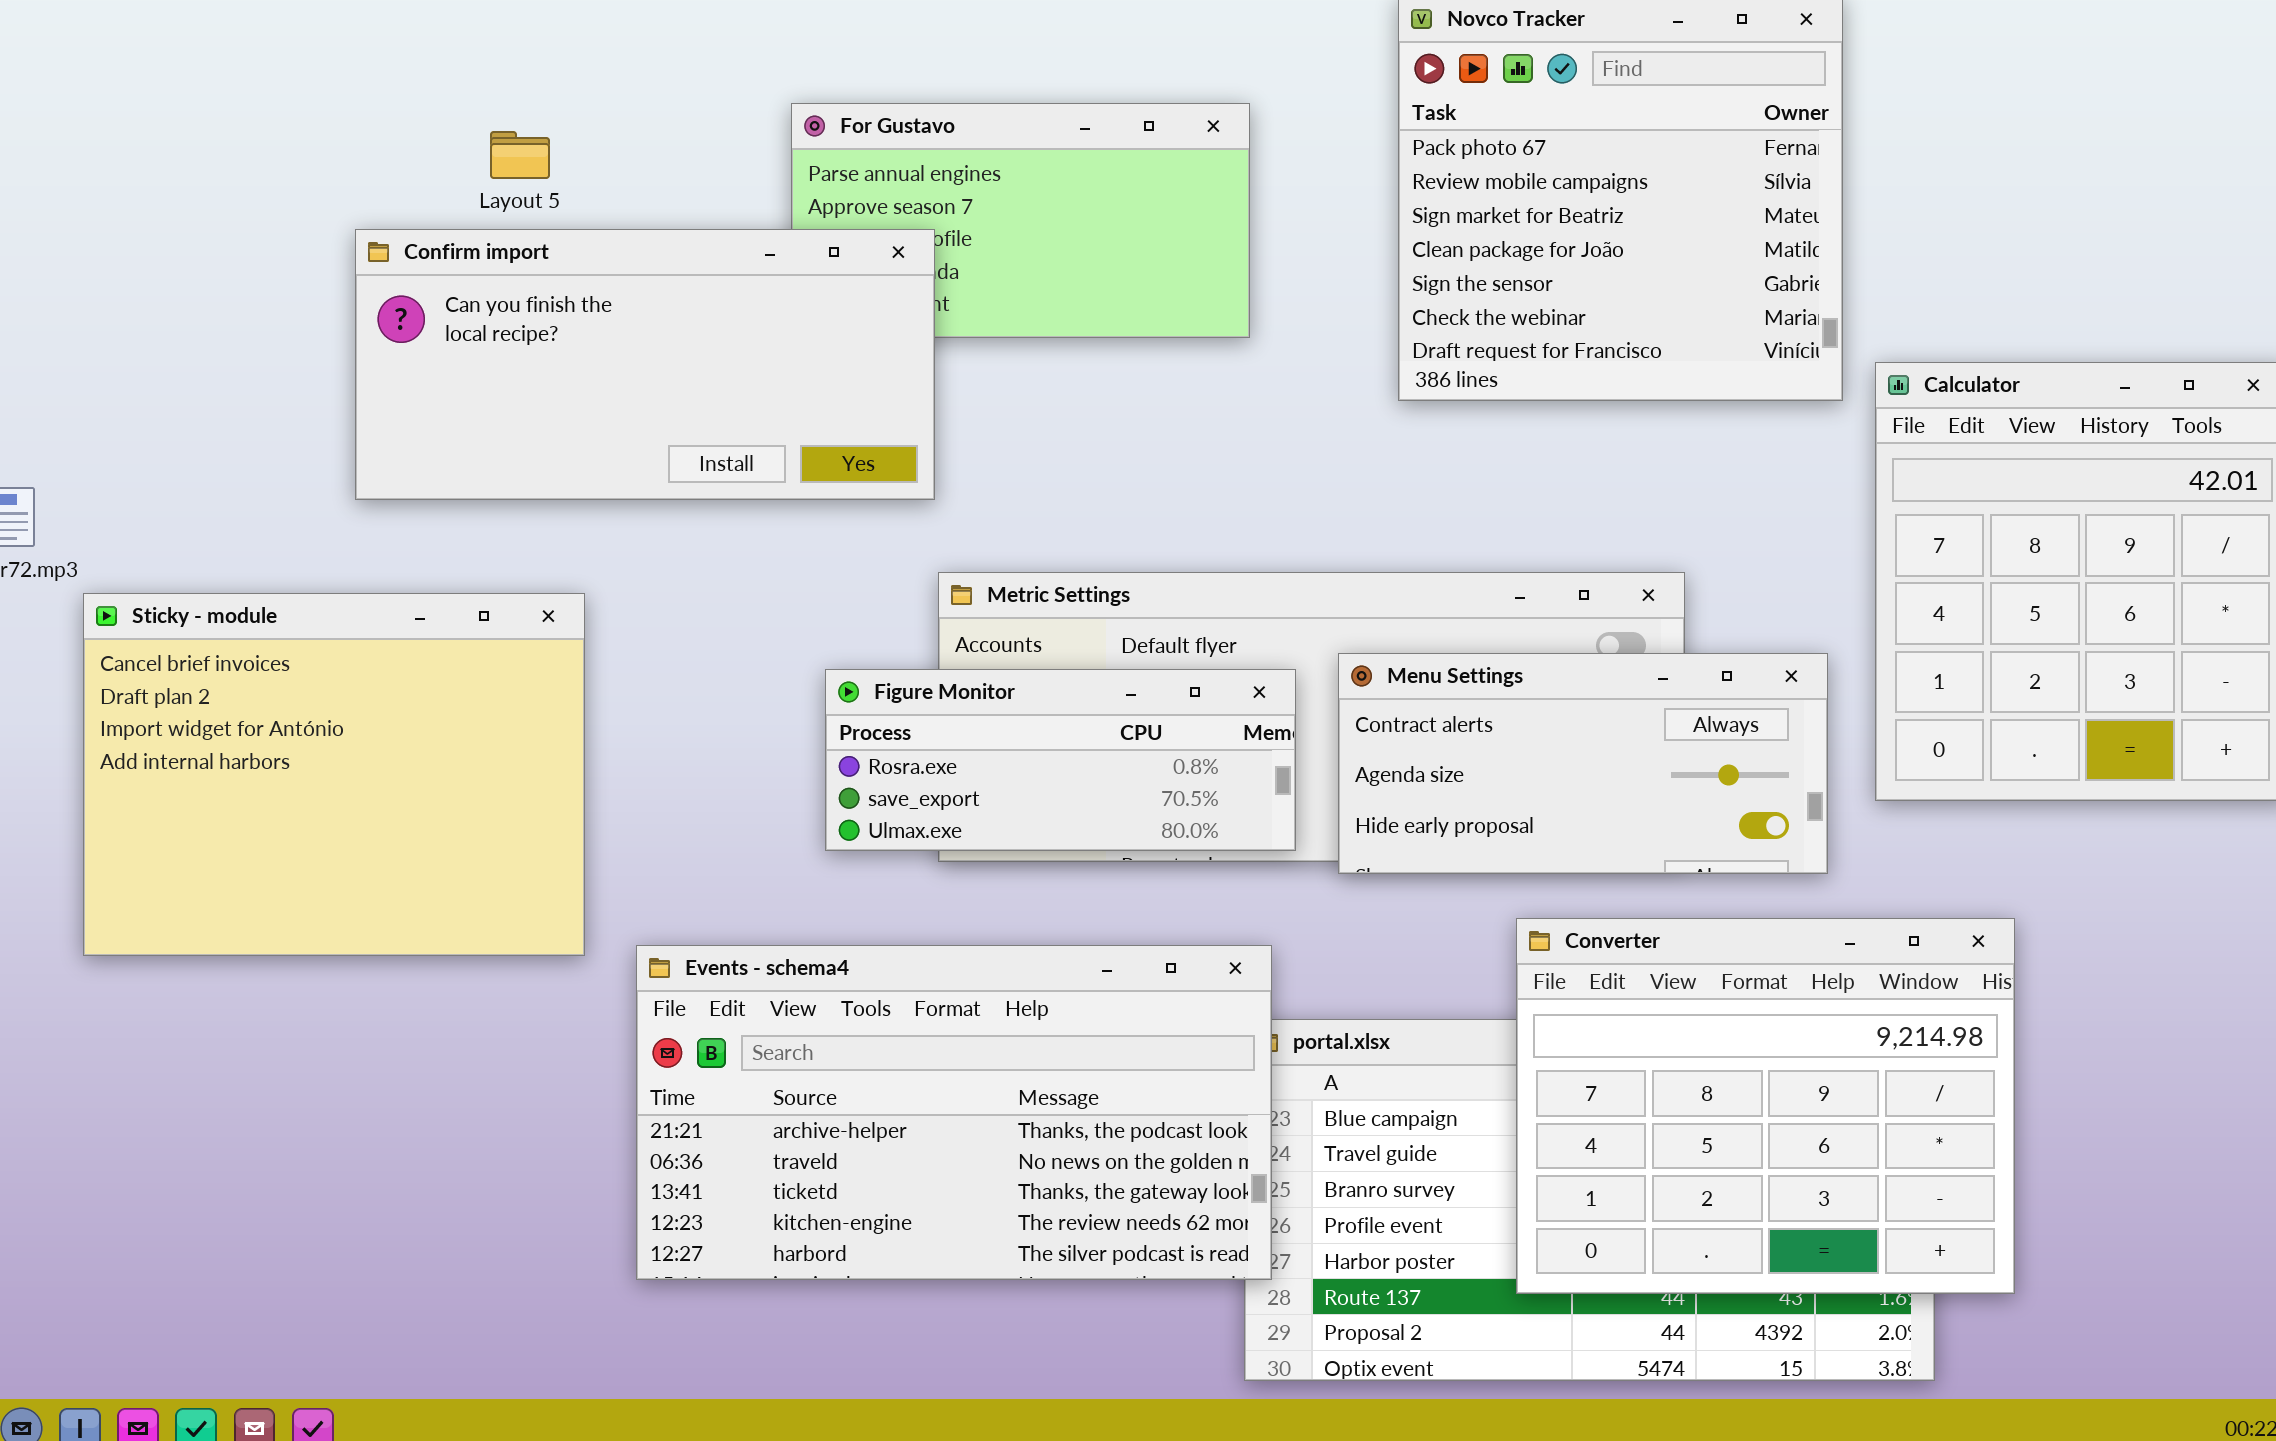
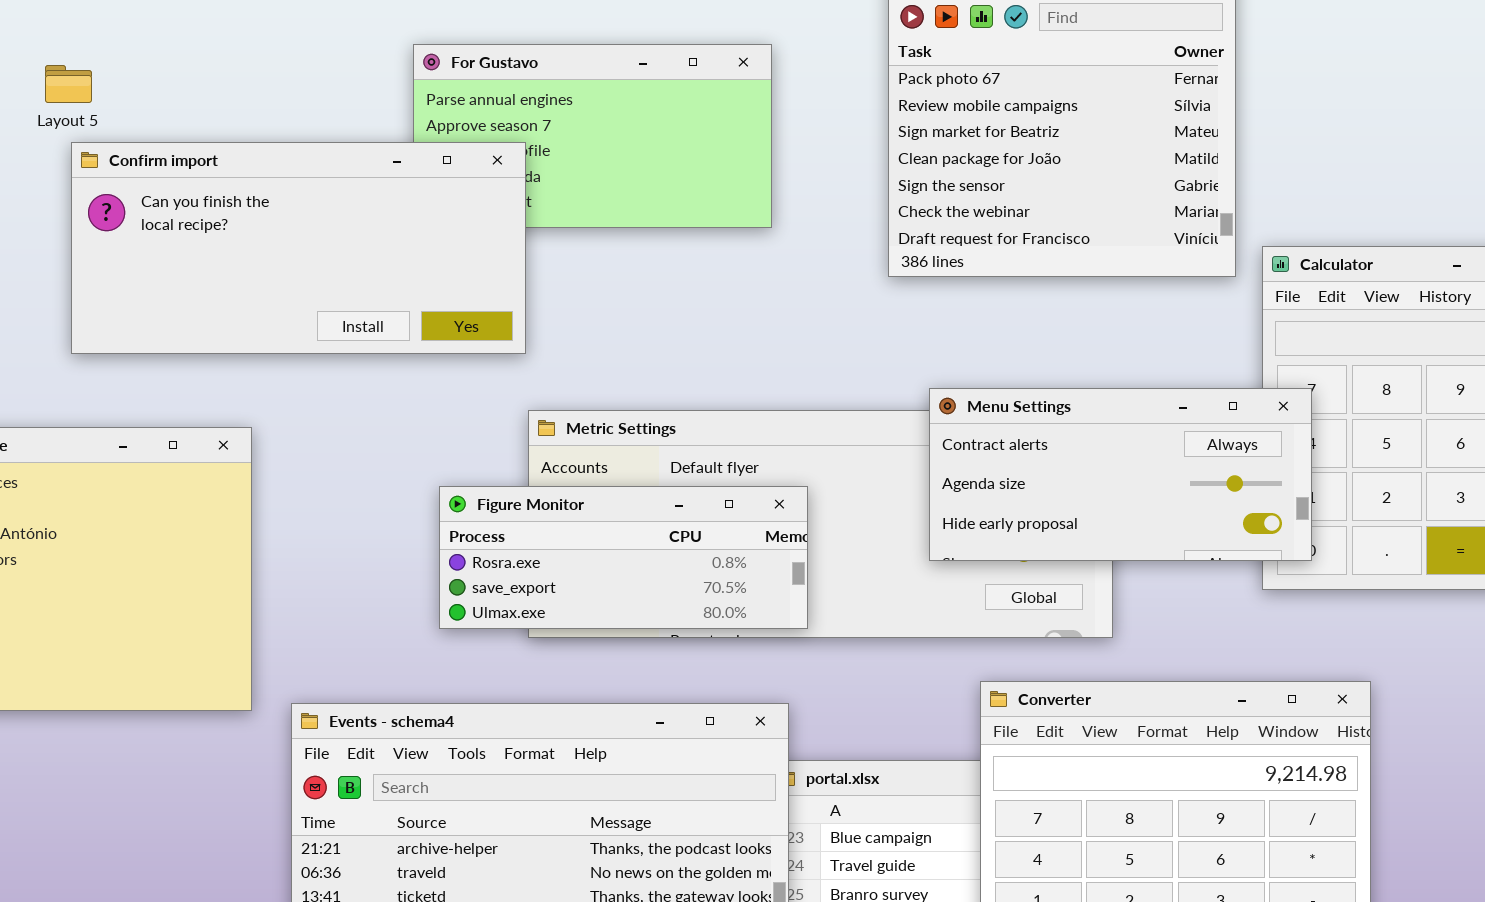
Layout 5: [490,131,550,179] -> [45,65,92,103], moved
Menu Settings: [1338,653,1828,874] -> [929,388,1312,561], moved

